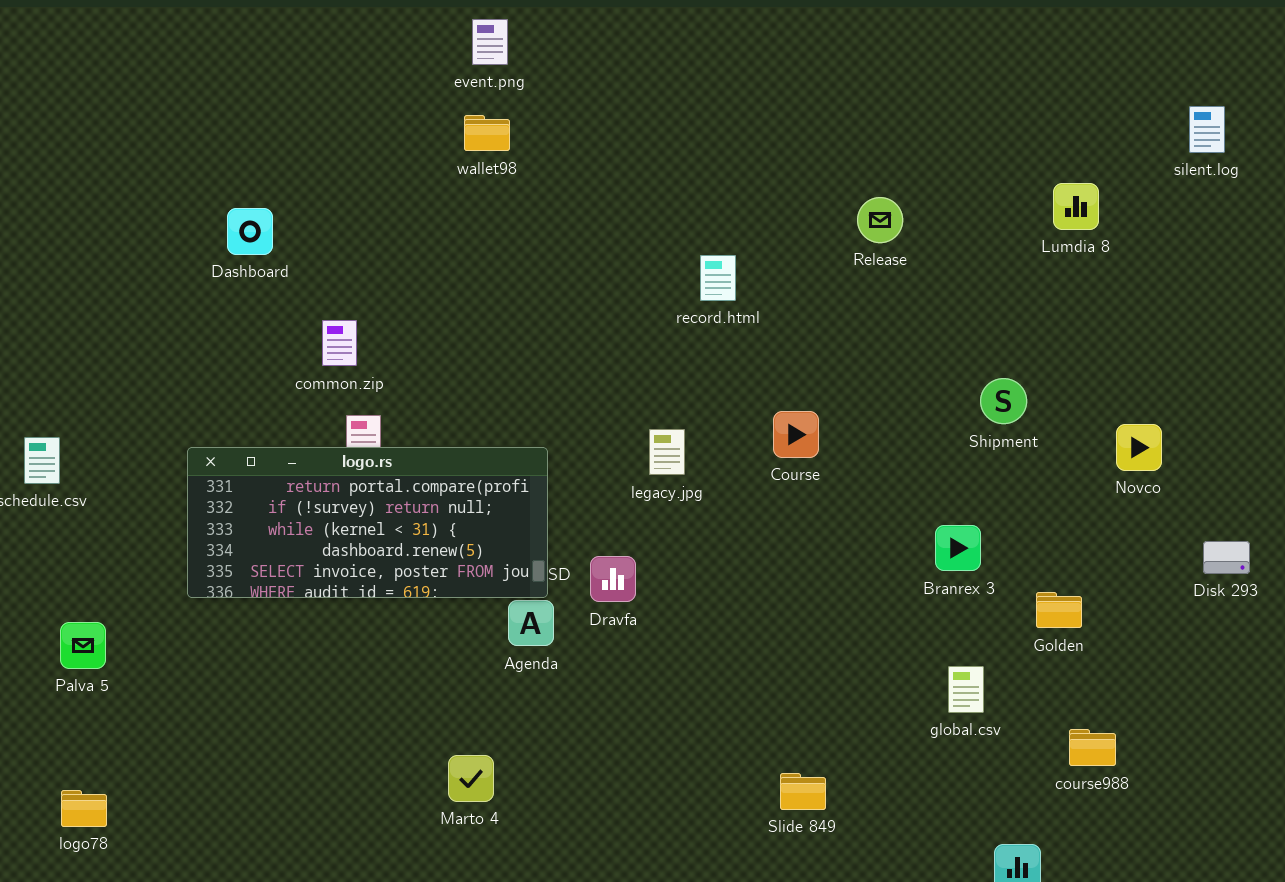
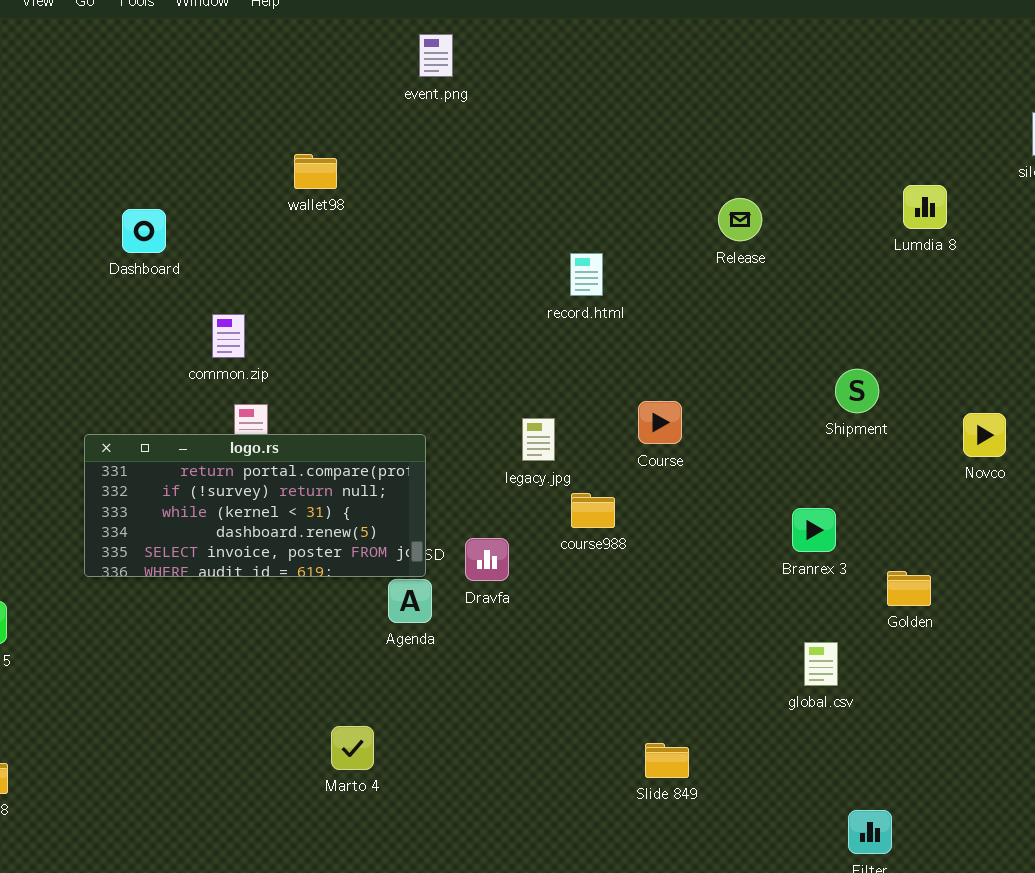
event.png: [472,19,508,65] -> [419,34,453,77], moved
wallet98: [464,115,510,151] -> [294,154,337,189], moved
course988: [1069,729,1116,766] -> [571,493,615,528], moved

